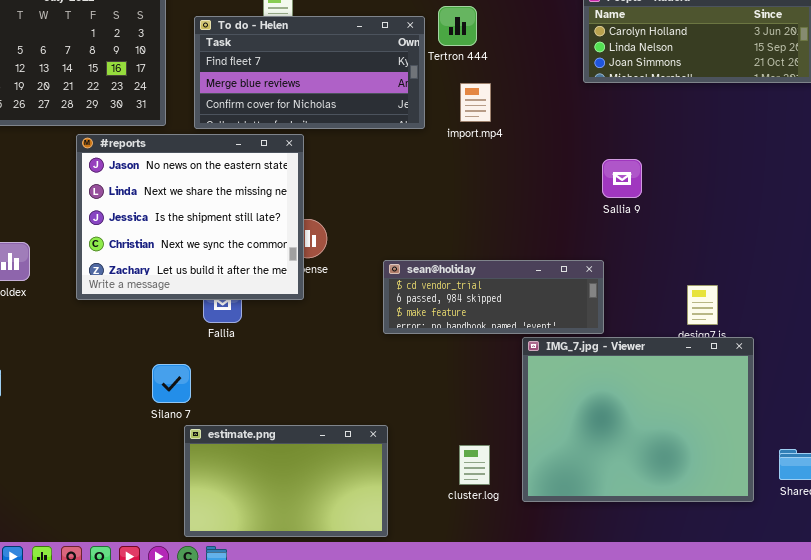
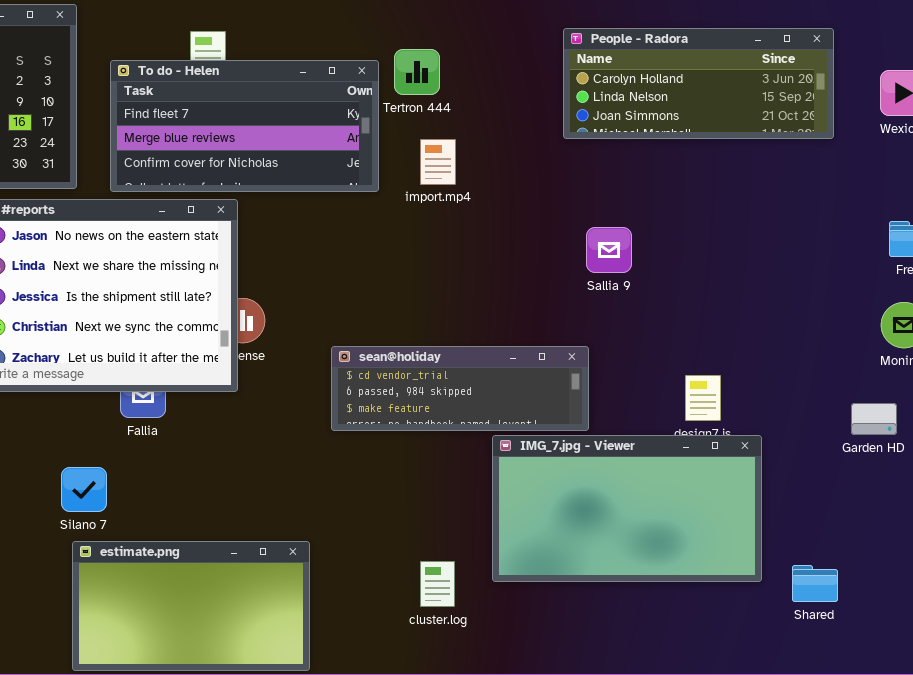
IMG_7.jpg - Viewer: [522,337,754,502] -> [492,435,762,582], resized
estimate.png: [184,425,388,537] -> [72,541,310,671], moved

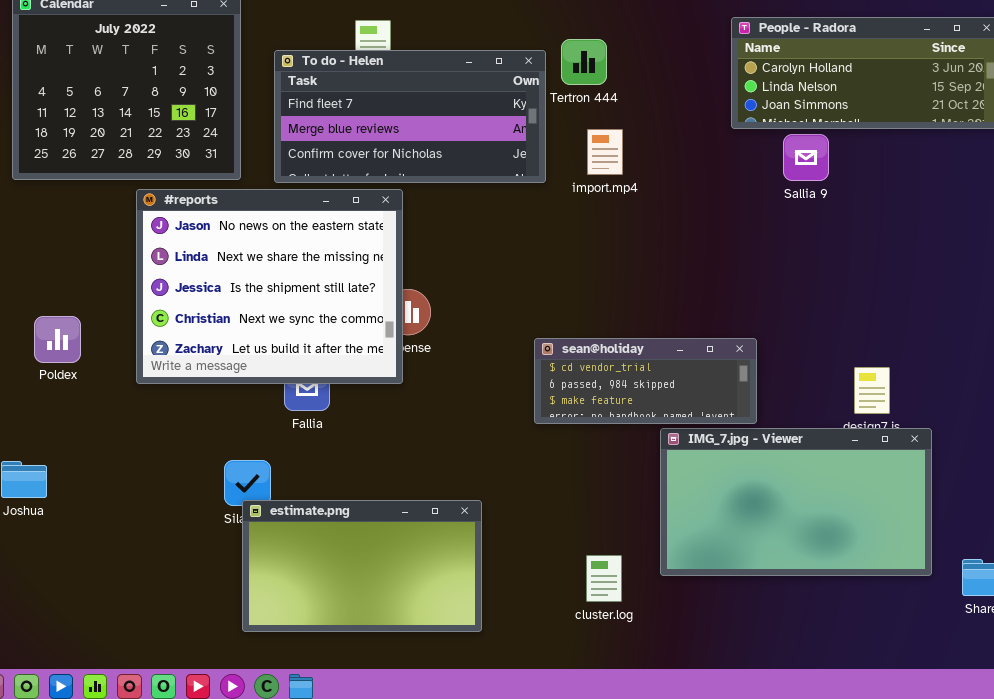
Sallia 9: [586,227,632,273] -> [783,134,829,181], moved
sean@holiday: [331,346,589,431] -> [534,338,757,424], resized
estimate.png: [72,541,310,671] -> [242,500,482,632], moved

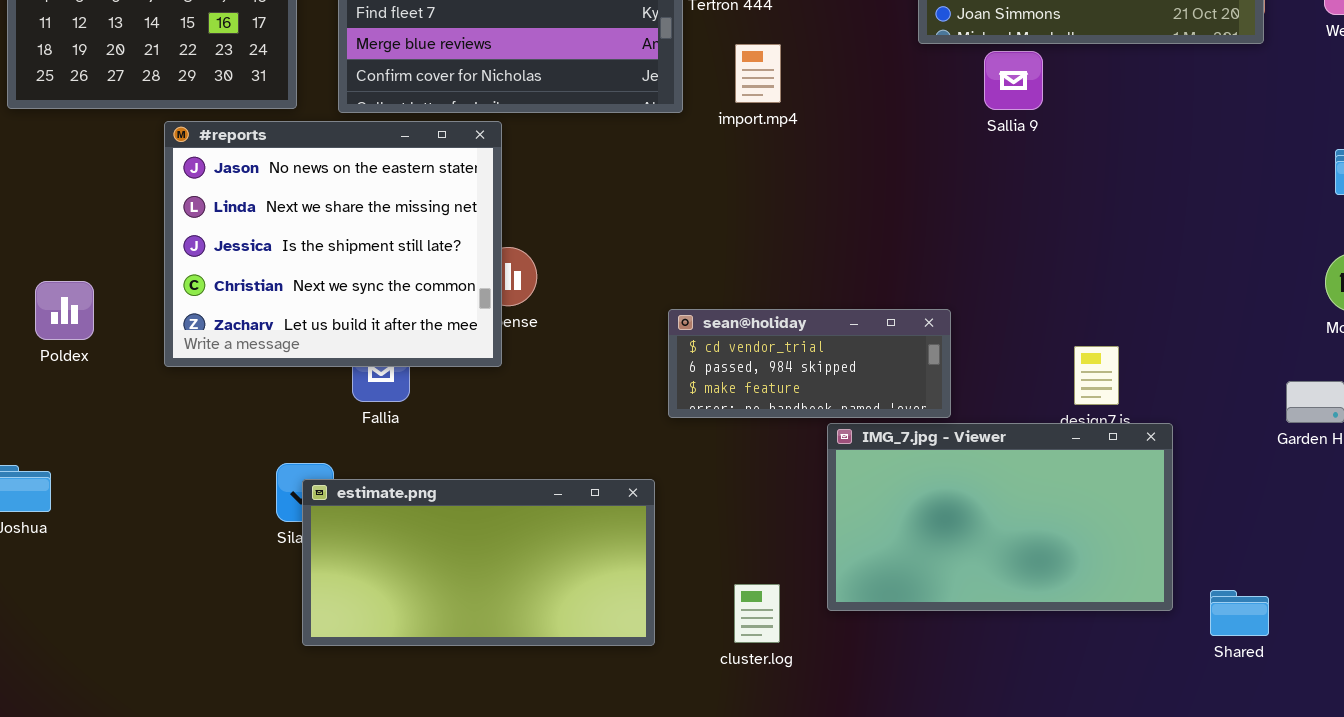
estimate.png: [242,500,482,632] -> [302,479,655,646], moved, resized

